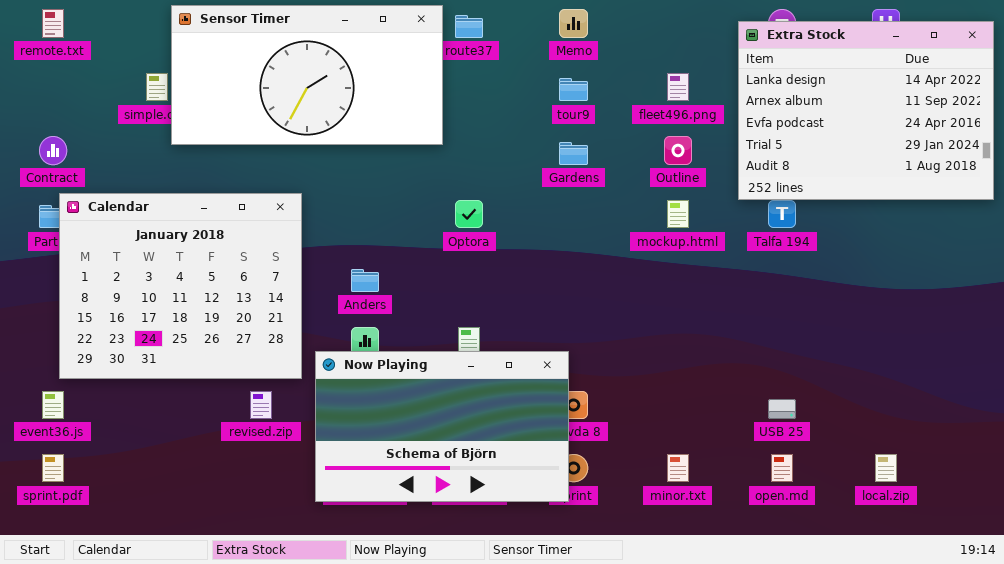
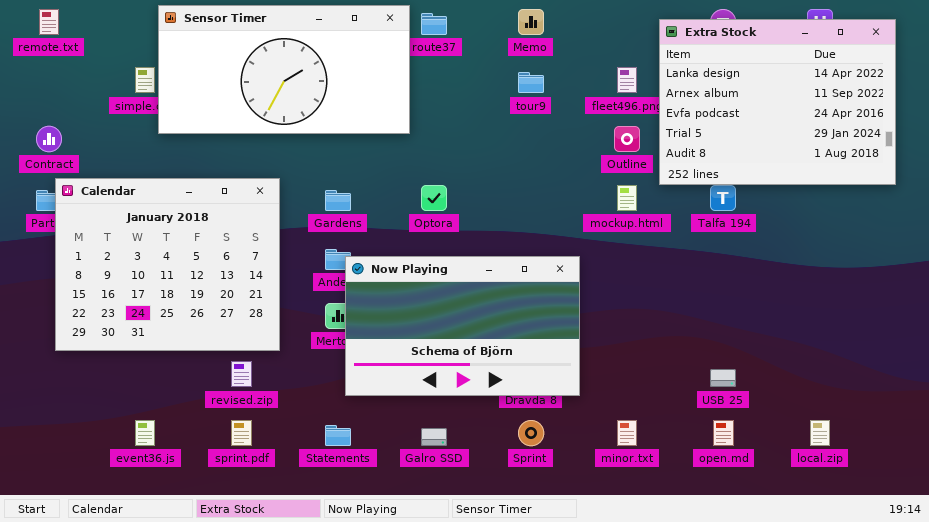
Extra Stock: [738,21,994,200] -> [659,19,896,185], moved
Gardens: [559,142,588,165] -> [325,190,351,211], moved
Now Playing: [315,351,569,502] -> [345,256,580,396], moved
event36.js: [42,391,64,419] -> [135,420,155,446], moved
sprint.pdf: [42,454,64,482] -> [231,420,252,446], moved

